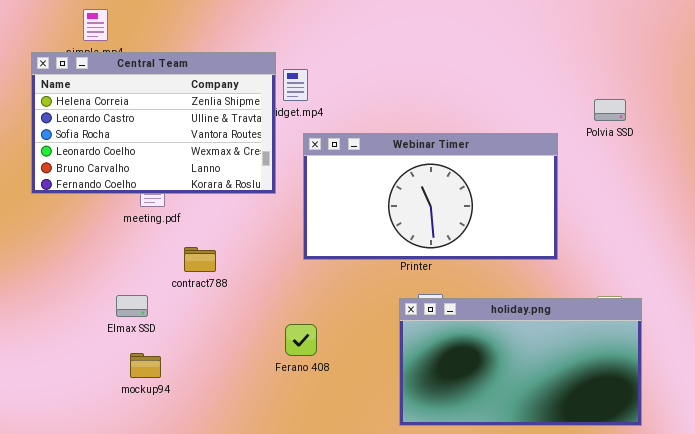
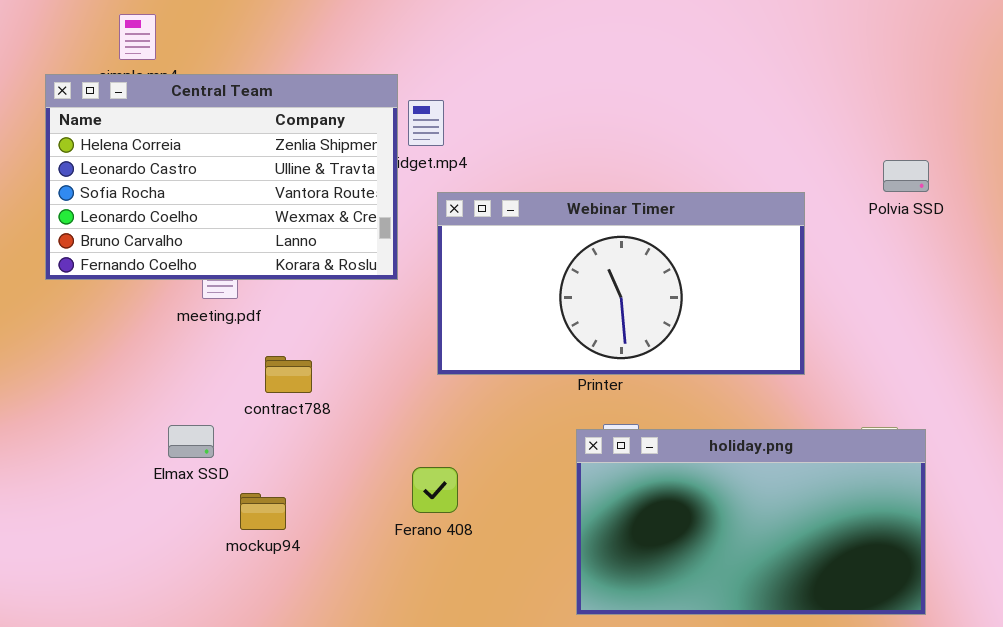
Polvia SSD: [594,99,626,121] -> [883,160,929,192], moved
mockup94: [130,353,161,378] -> [240,493,286,530], moved

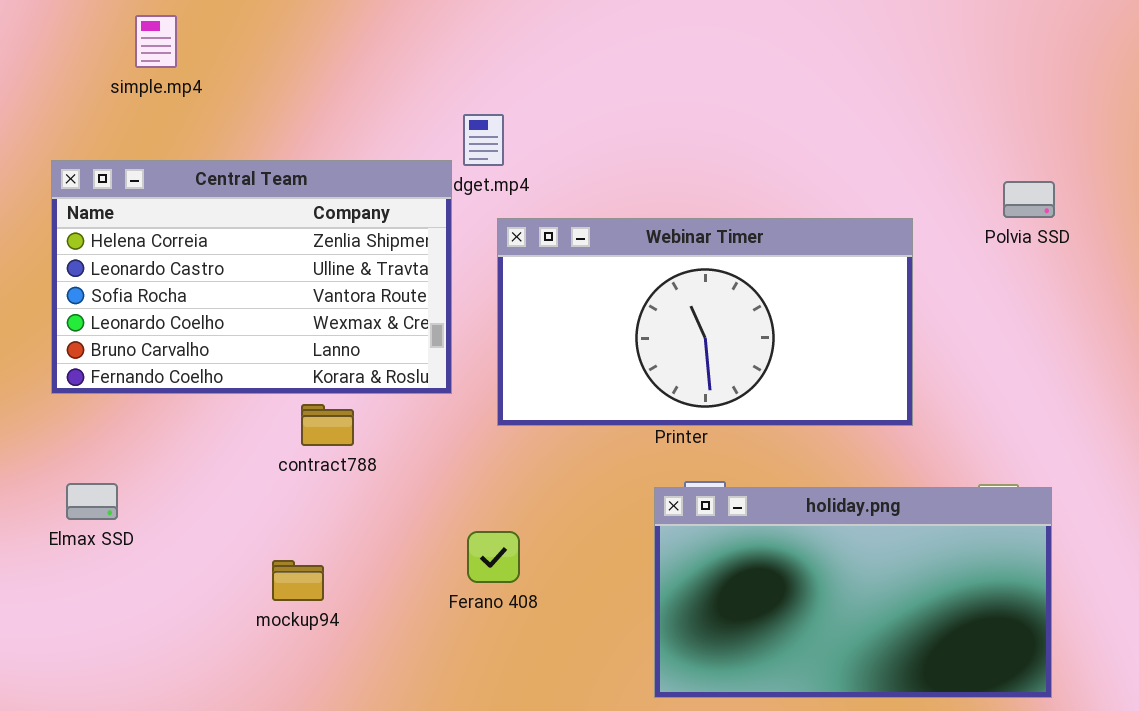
Central Team: [45,74,398,280] -> [51,160,452,394], moved
Elmax SSD: [168,425,214,458] -> [66,483,118,520], moved

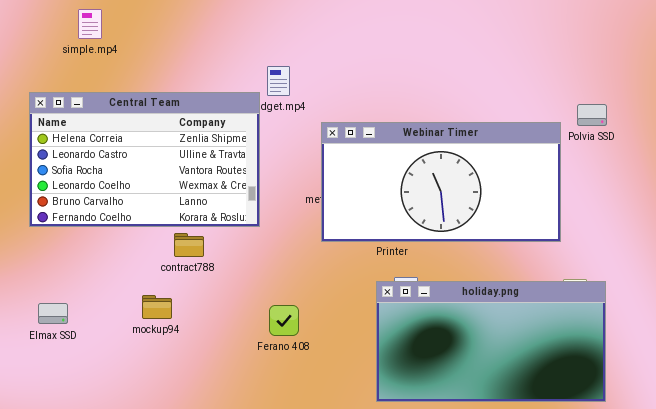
Webinar Timer: [497,218,913,426] -> [321,122,561,242], moved
Elmax SSD: [66,483,118,520] -> [38,303,68,324], moved
mockup94: [272,560,324,601] -> [142,295,172,319], moved

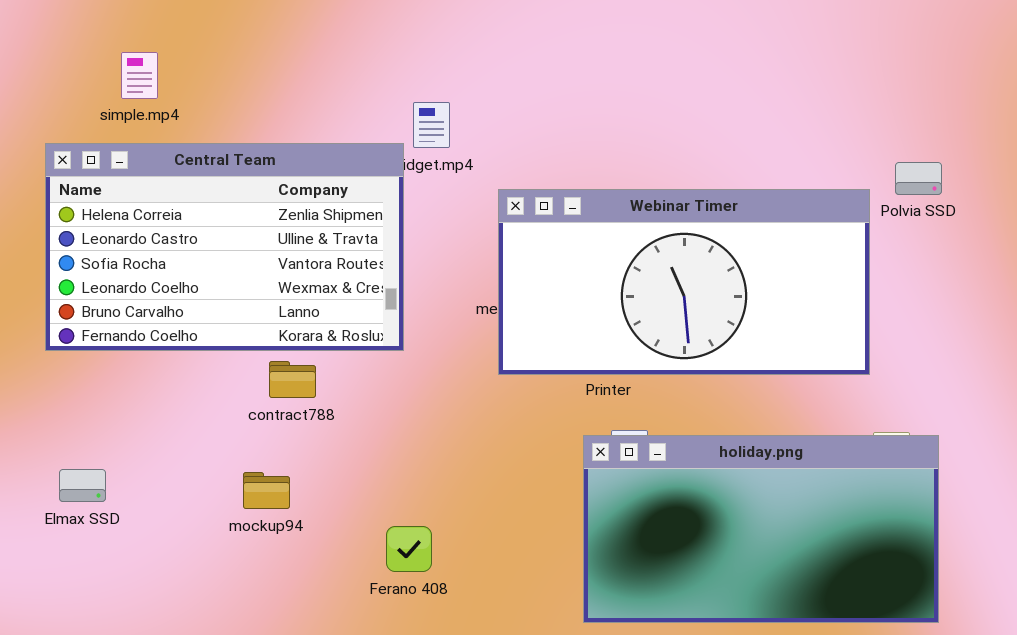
simple.mp4: [78,9,102,39] -> [121,52,158,99], moved
mockup94: [142,295,172,319] -> [243,472,290,509], moved
Ferano 408: [269,305,299,336] -> [386,526,432,572], moved

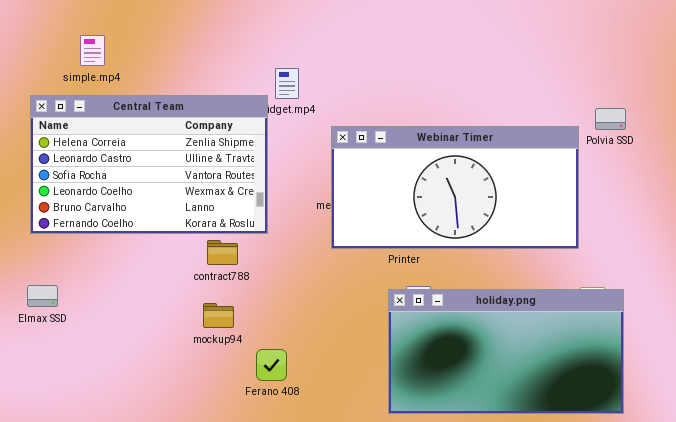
contract788: [269,361,316,398] -> [207,240,238,265], moved
Elmax SSD: [59,469,106,502] -> [27,285,58,307], moved
mockup94: [243,472,290,509] -> [203,303,234,328], moved

